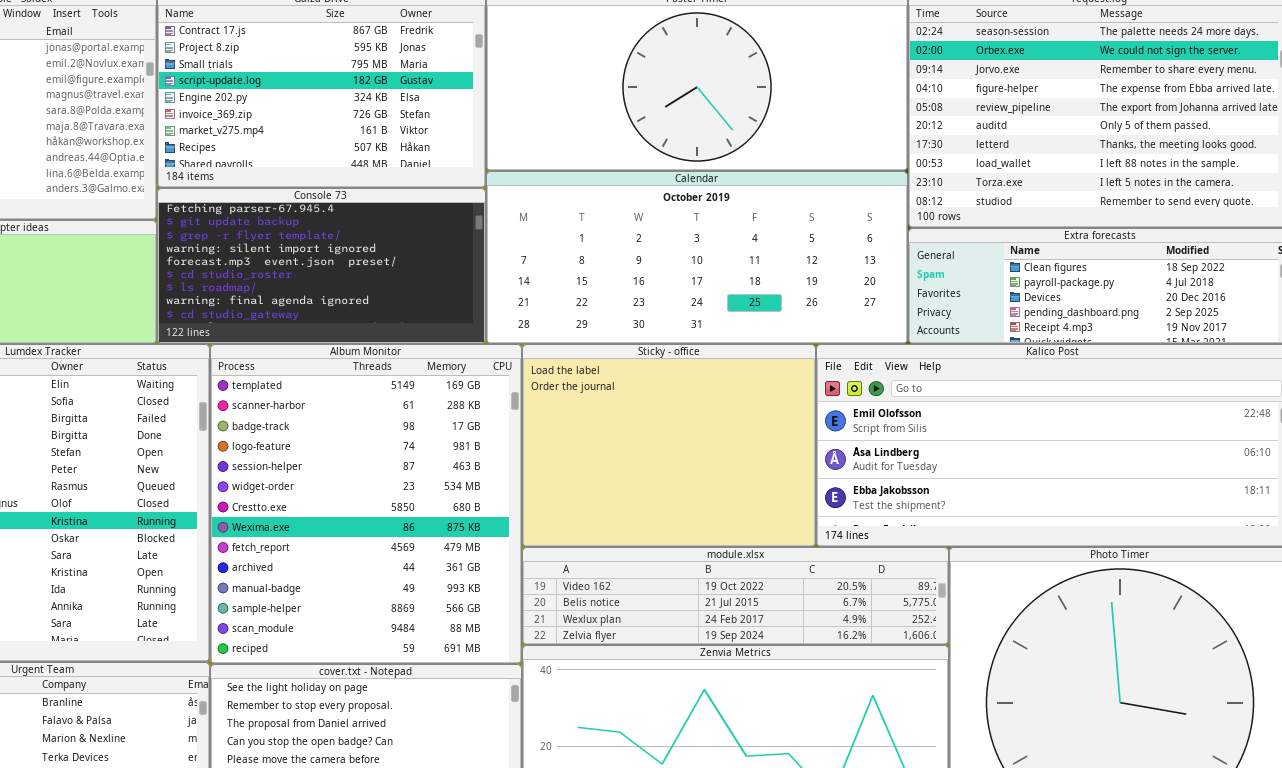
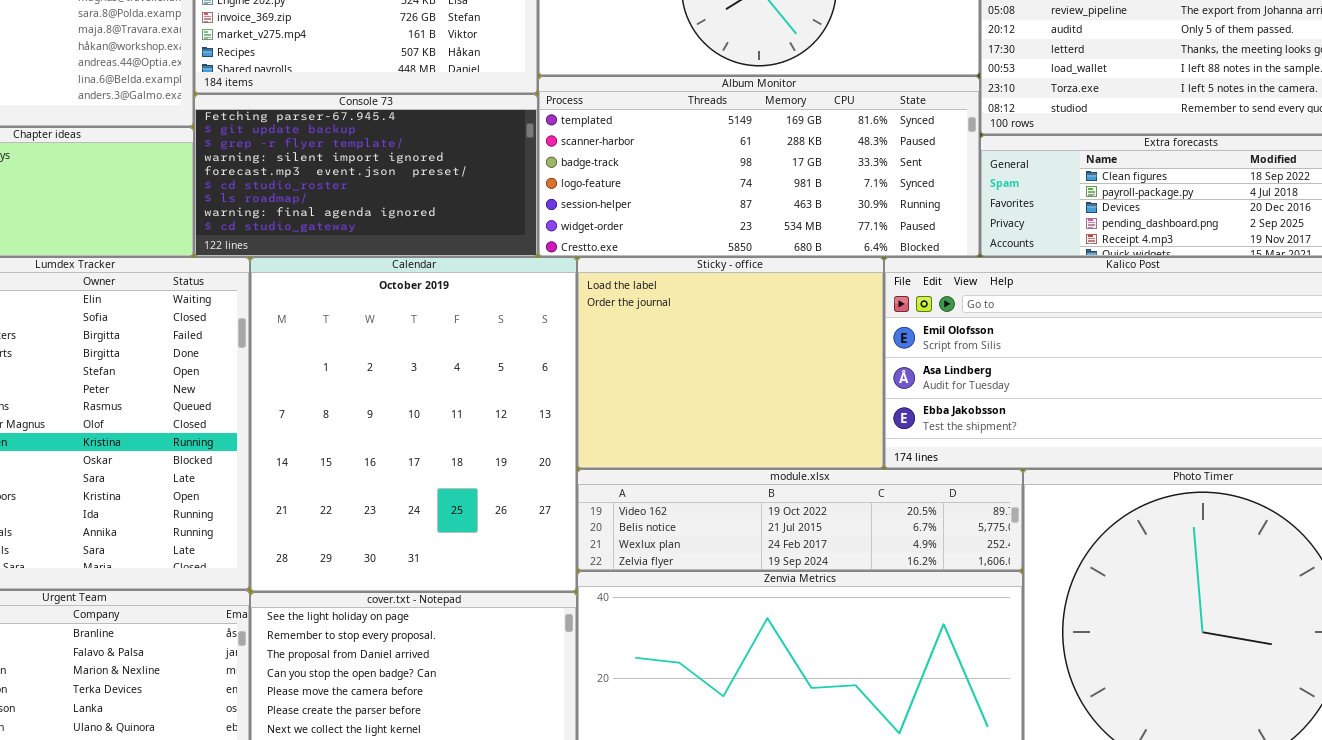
Calendar: [486,171,908,344] -> [250,257,577,592], moved, resized
Album Monitor: [210,344,522,664] -> [538,76,980,257], moved, resized

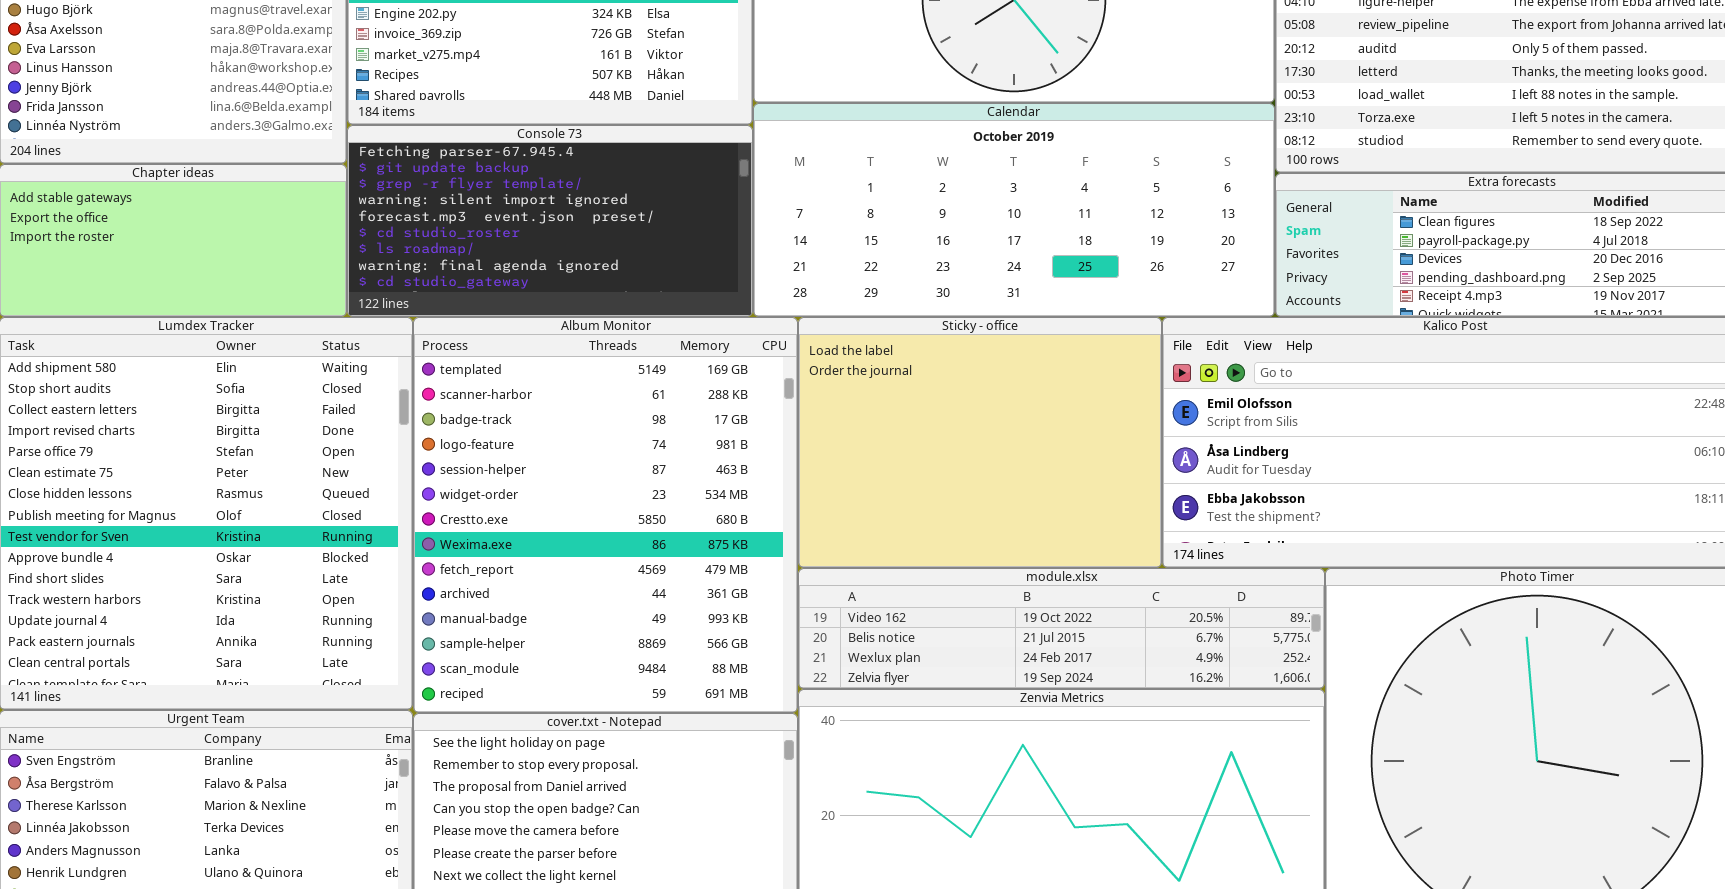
Album Monitor: [538,76,980,257] -> [413,317,798,713], moved, resized
Calendar: [250,257,577,592] -> [753,103,1275,317], moved, resized

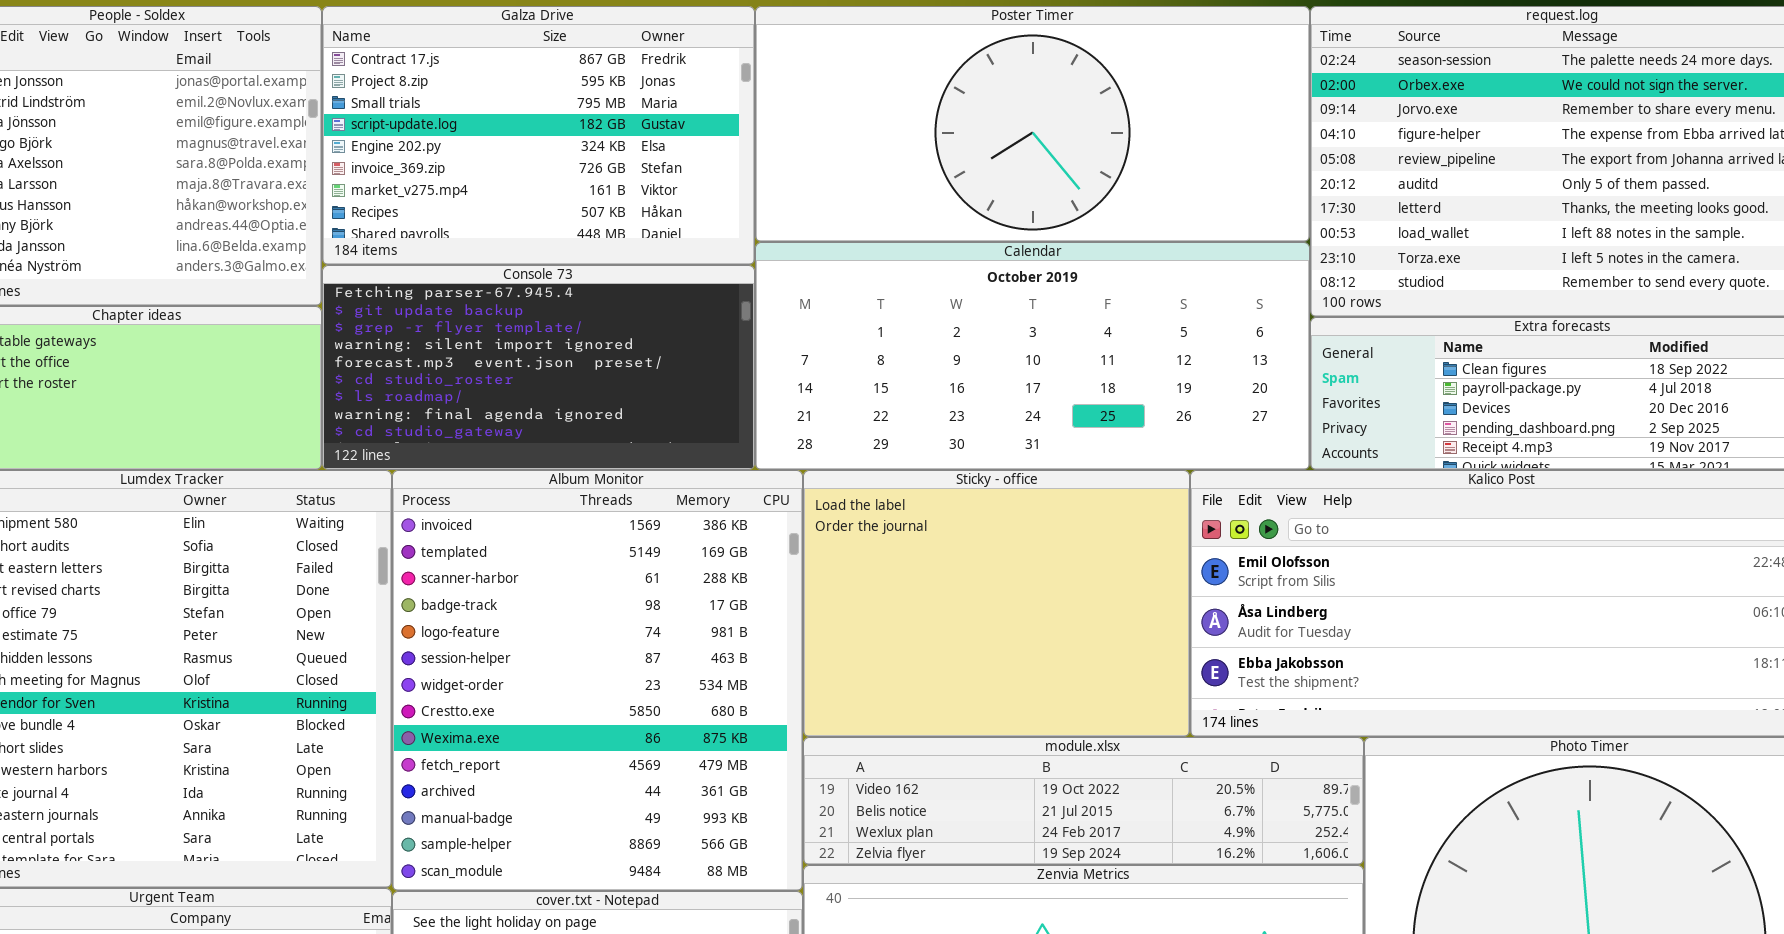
Album Monitor: [413,317,798,713] -> [392,470,803,891], scrolled up 1 row

